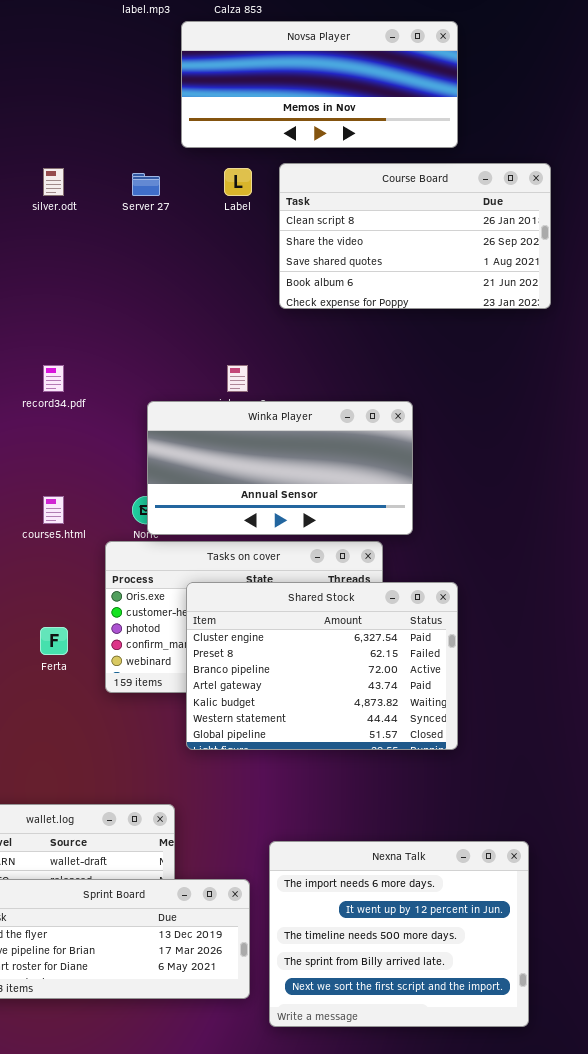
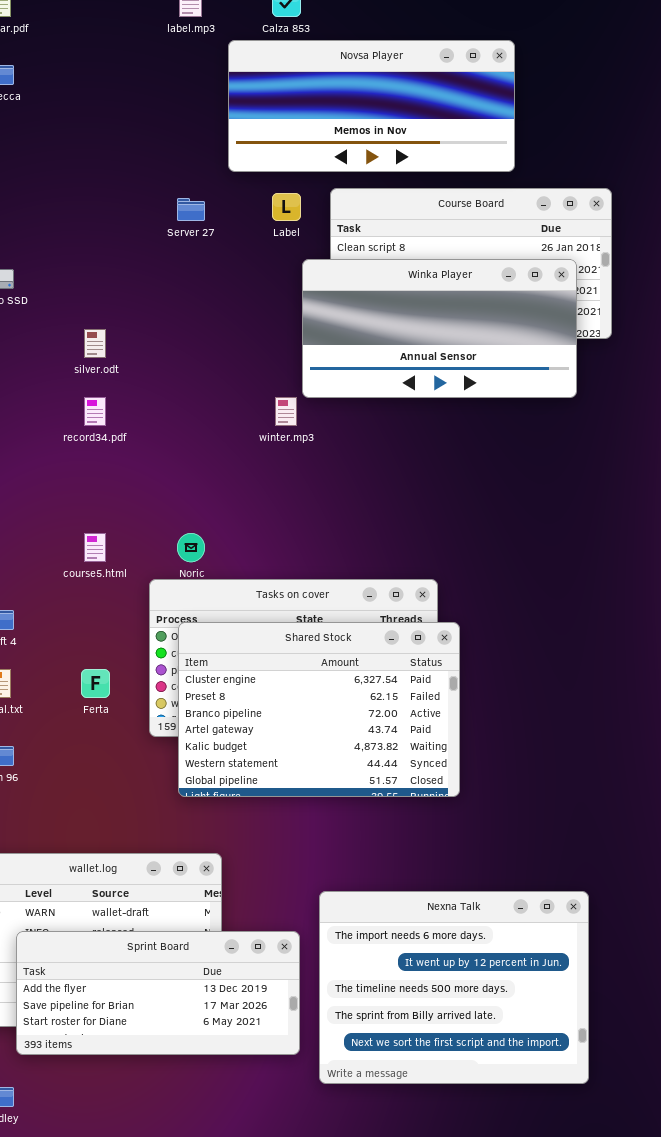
silver.odt: [43,168,64,196] -> [84,329,106,358], moved
Winka Player: [147,401,413,535] -> [302,259,577,398], moved
Shared Stock: [186,582,458,750] -> [178,622,460,797], moved

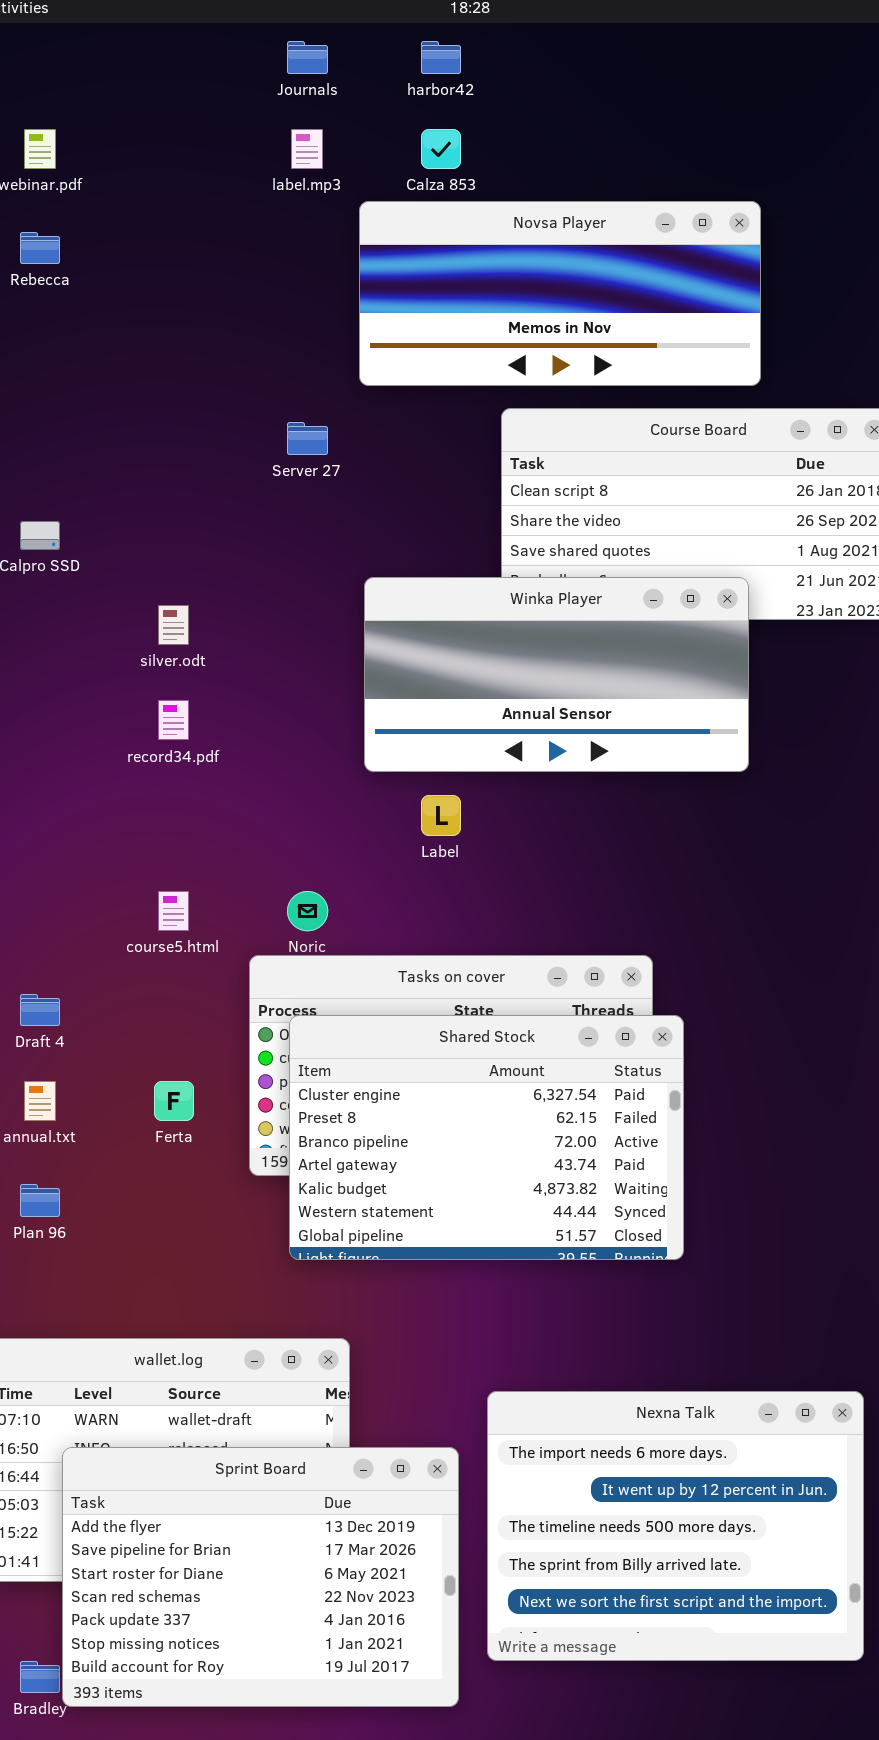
Label: [272,193,301,221] -> [421,795,461,836], moved
Winka Player: [302,259,577,398] -> [364,577,749,772], moved
Sprint Board: [16,931,300,1055] -> [62,1447,459,1707], resized

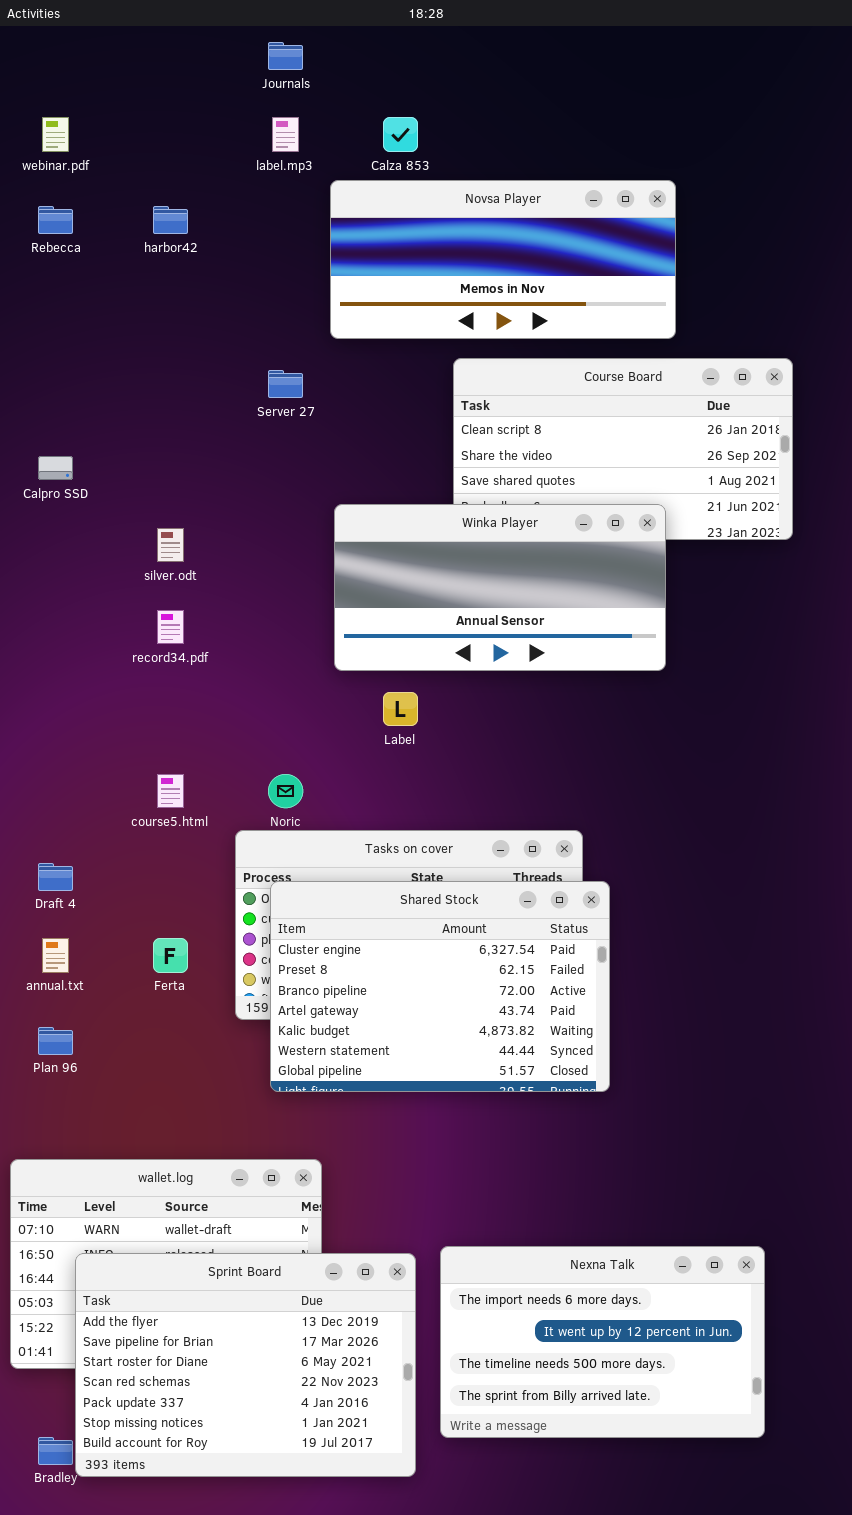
harbor42: [421,41,461,74] -> [153,206,188,234], moved
Nexna Talk: [487,1391,864,1661] -> [440,1246,765,1438], resized

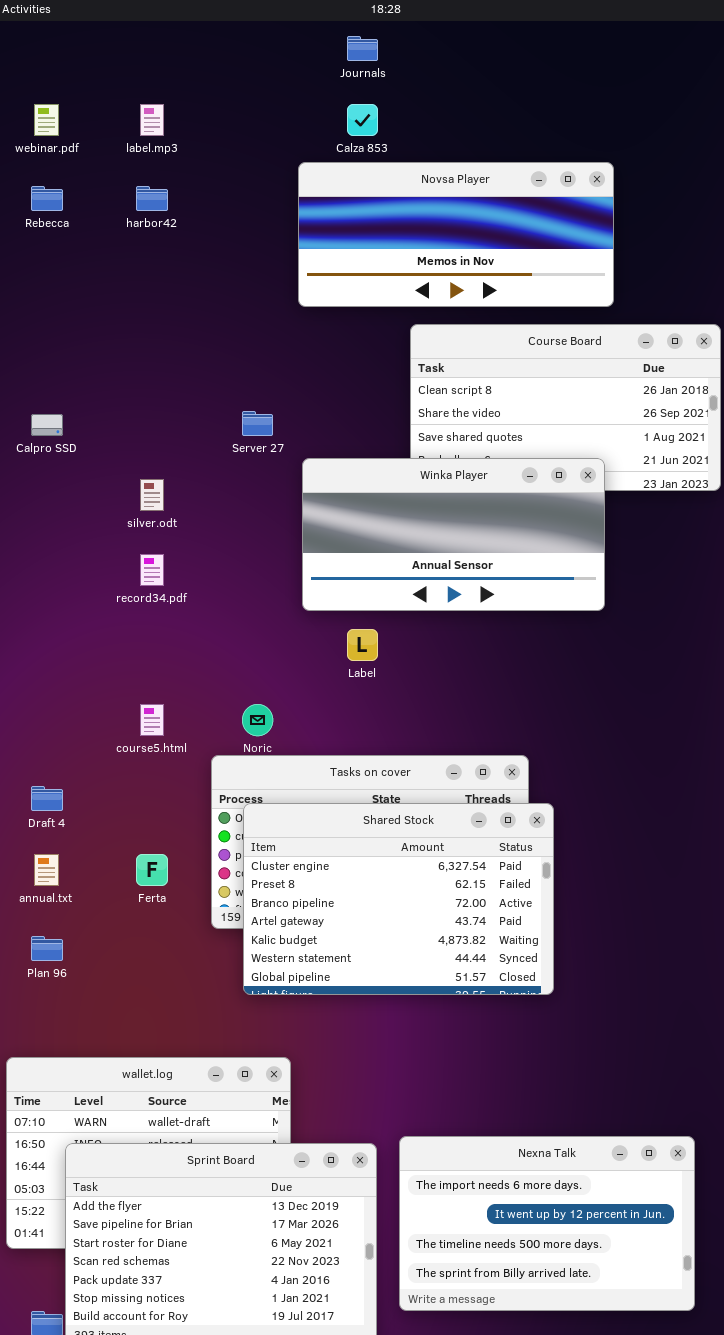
Journals: [268,42,303,70] -> [347,36,378,61], moved
label.mp3: [272,117,299,152] -> [140,104,164,136], moved
Server 27: [268,370,303,398] -> [242,411,273,436], moved

